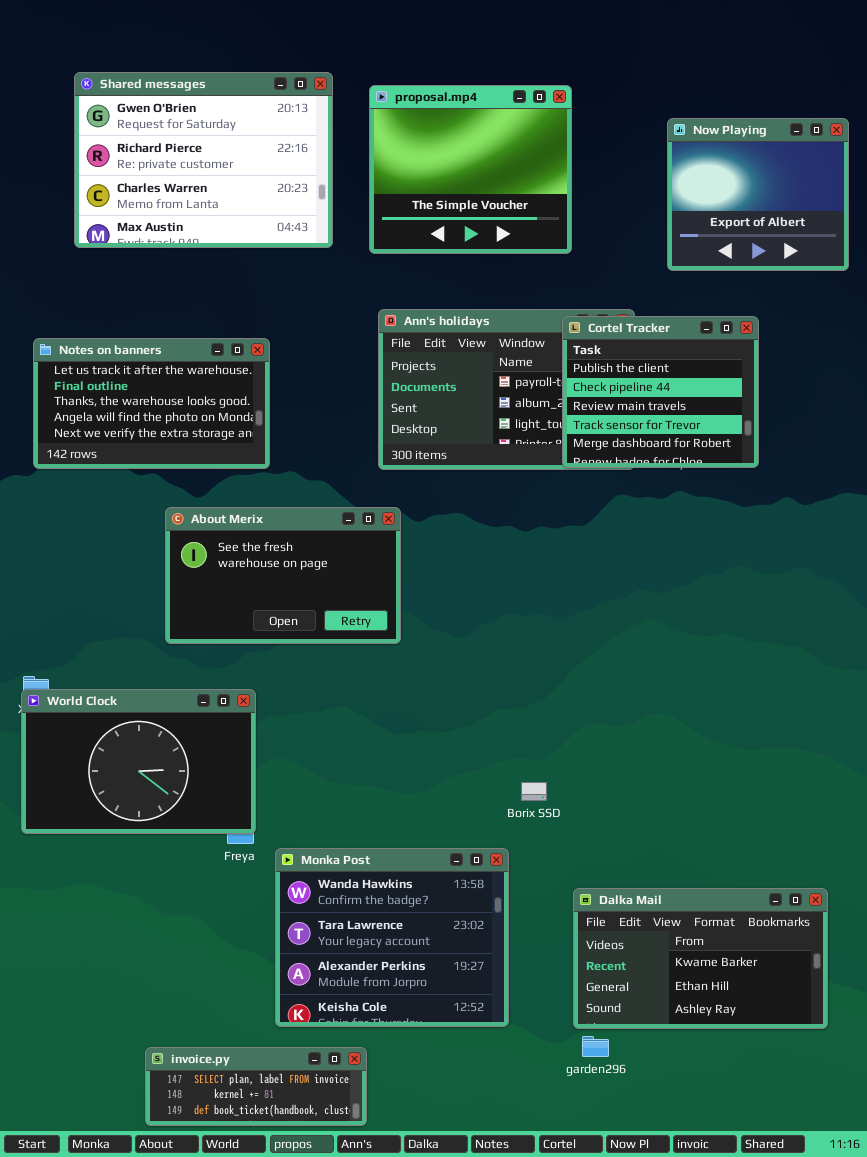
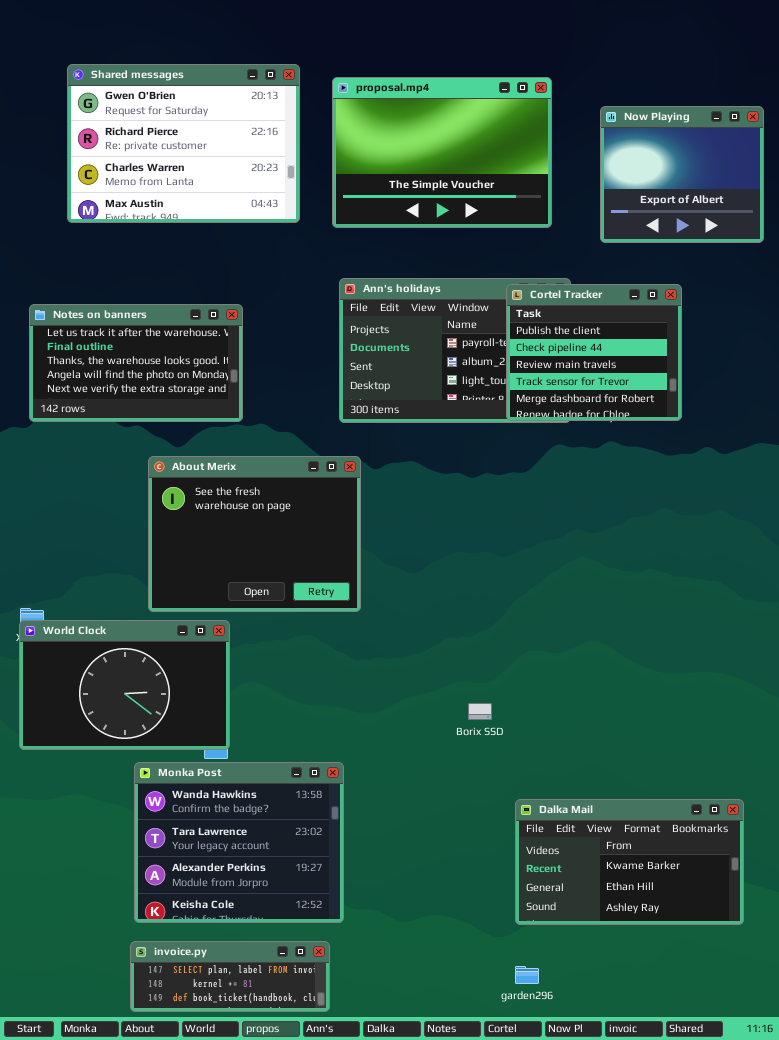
proposal.mp4: [369,85,572,254] -> [332,77,552,228], resized
About Merix: [165,507,401,644] -> [148,456,361,612], resized
Monka Post: [275,848,509,1027] -> [134,762,344,923], moved
garden296: [582,1036,609,1057] -> [515,966,539,984], moved

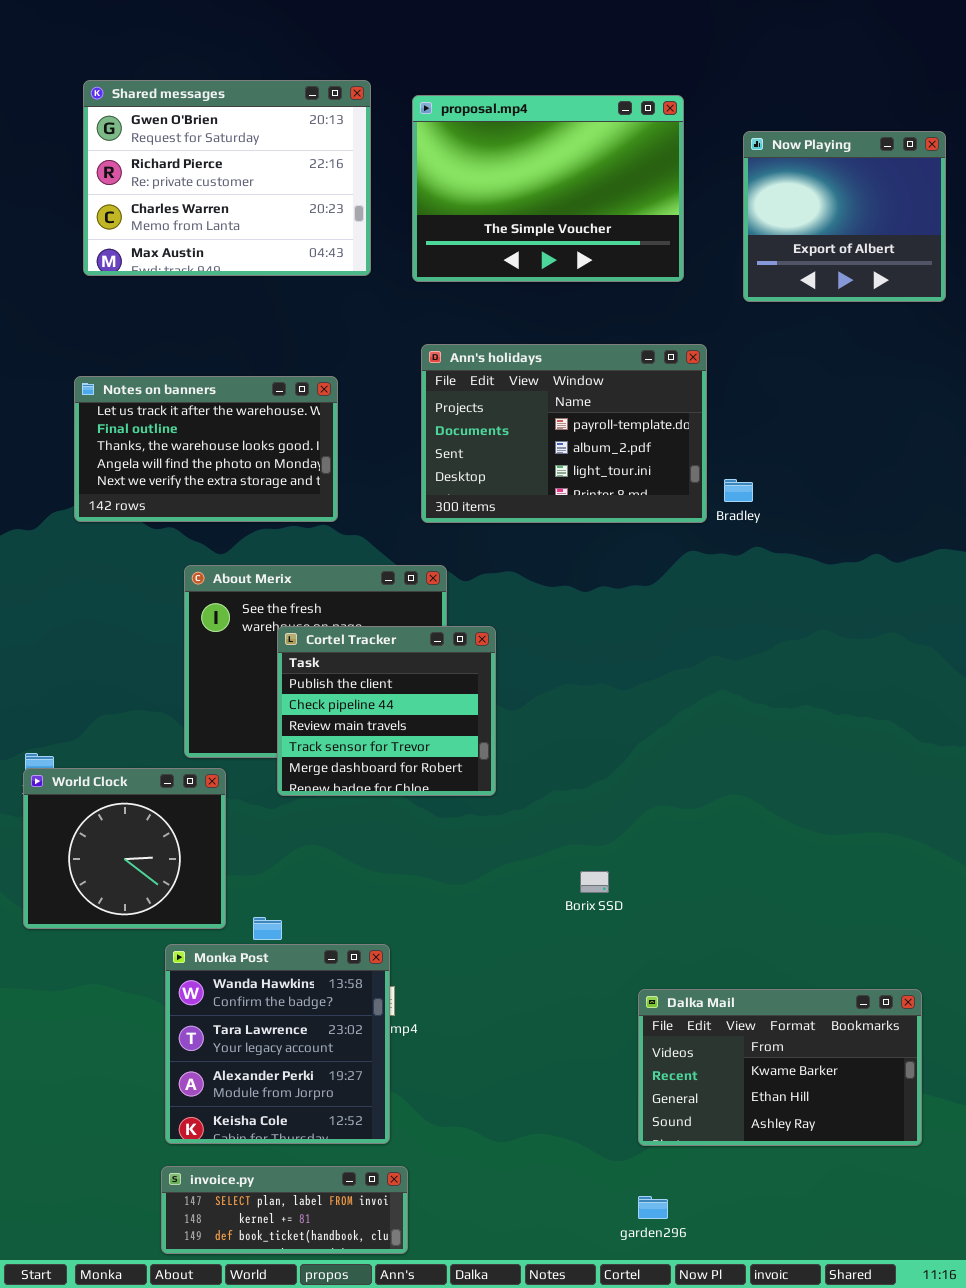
Cortel Tracker: [506,284,682,421] -> [277,626,496,796], moved
Notes on banners: [29,304,243,422] -> [74,376,338,522], moved
World Clock: [19,620,230,750] -> [23,768,226,929], resized
Monka Post: [134,762,344,923] -> [165,944,390,1144], resized

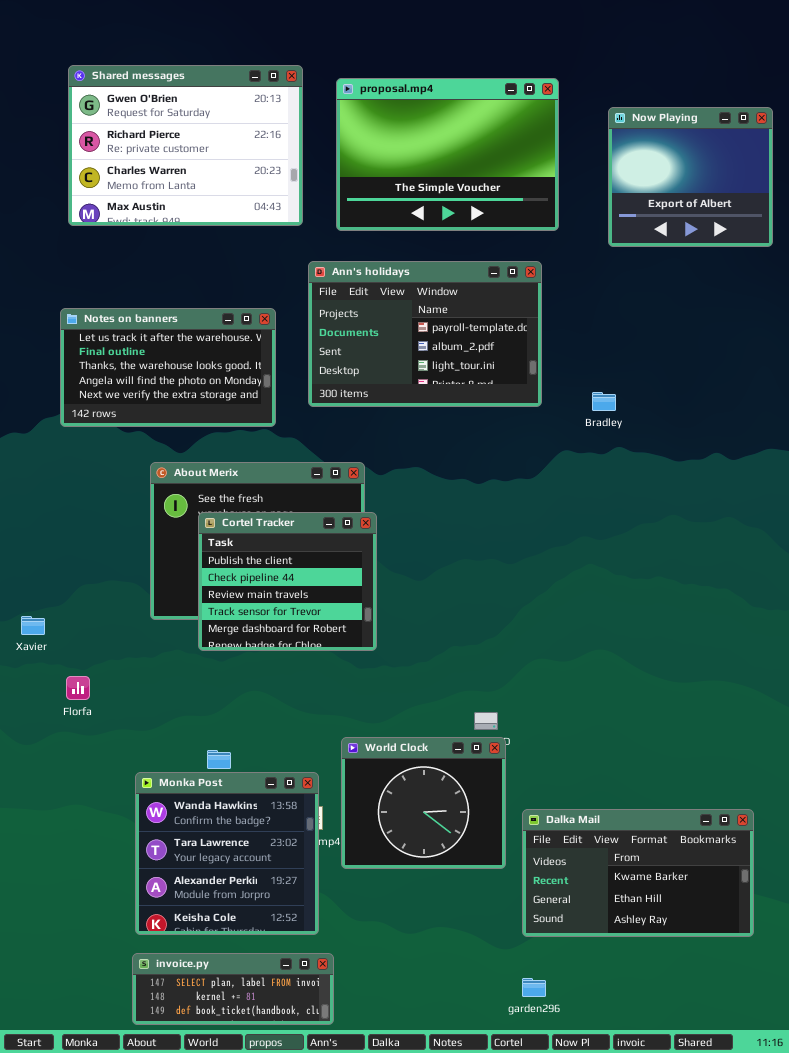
Ann's holidays: [421,344,707,523] -> [308,261,542,407], moved
Cortel Tracker: [277,626,496,796] -> [198,512,377,651], moved
World Clock: [23,768,226,929] -> [341,737,506,869], moved

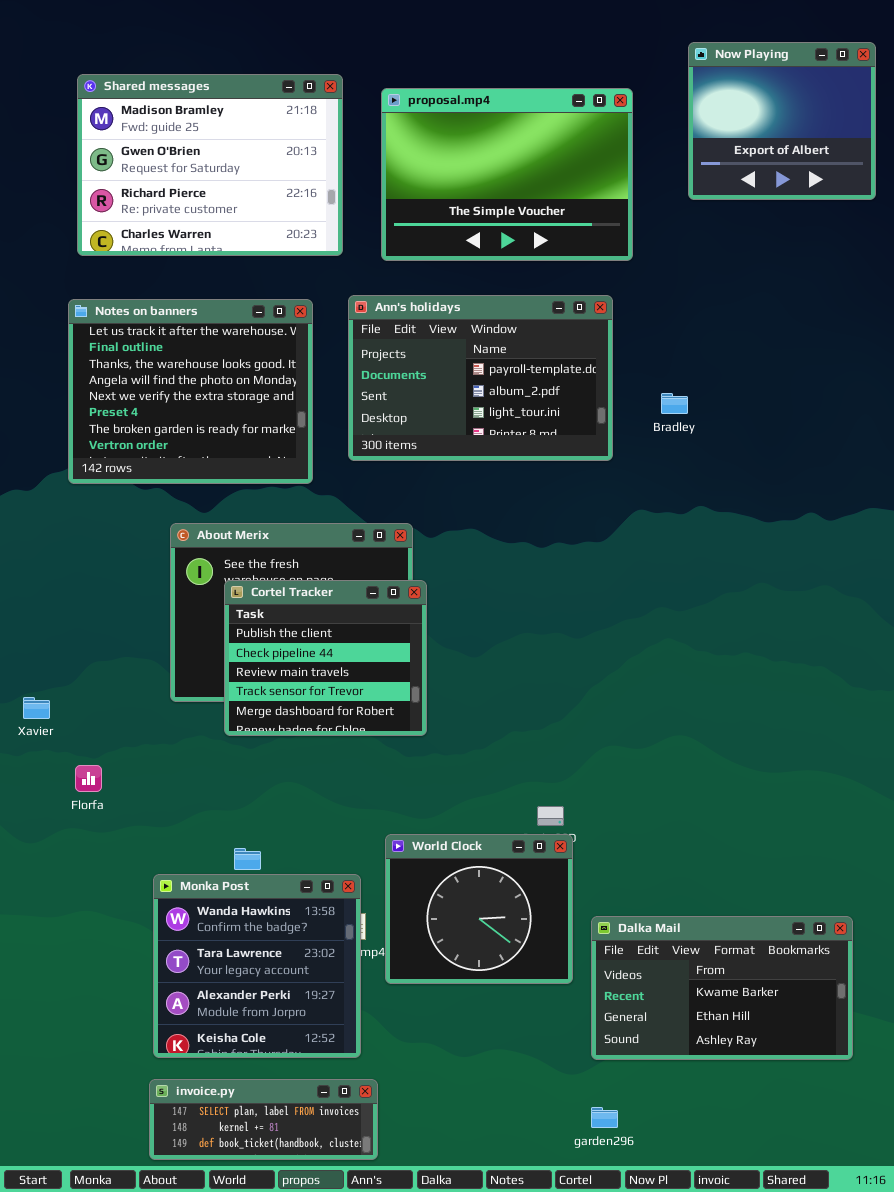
Shared messages: [68,65,303,226] -> [77,74,343,256], scrolled up 1 row
Now Playing: [608,107,773,247] -> [688,42,876,200], moved
Notes on banners: [60,308,276,427] -> [68,299,313,484], resized
Bradley: [592,392,616,411] -> [661,393,688,414], moved

